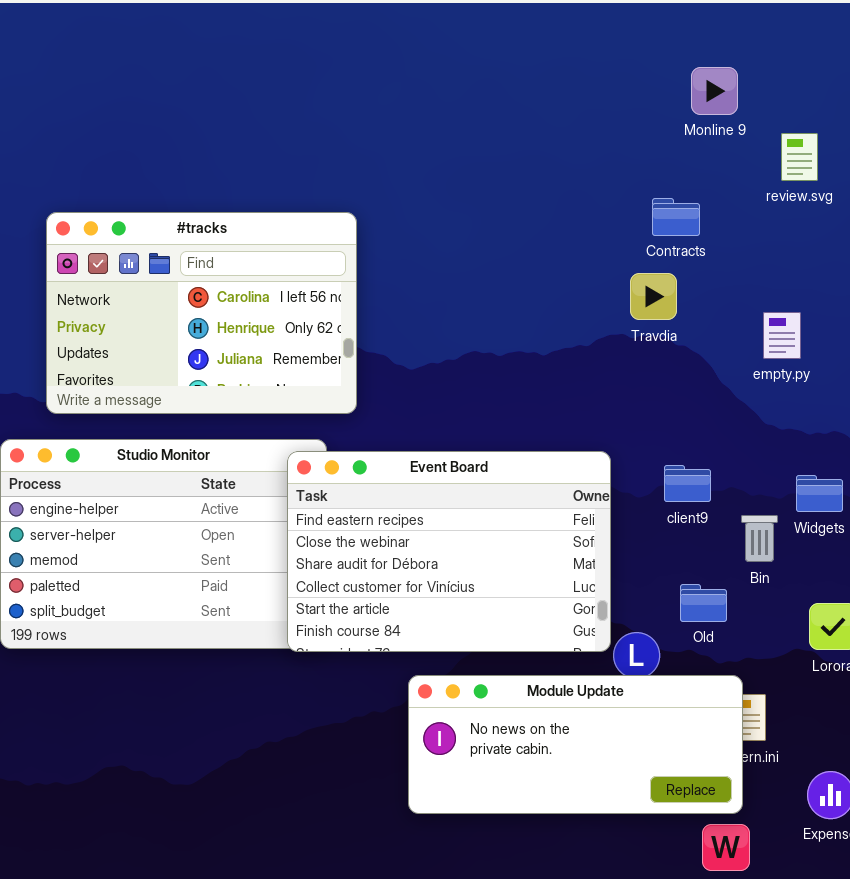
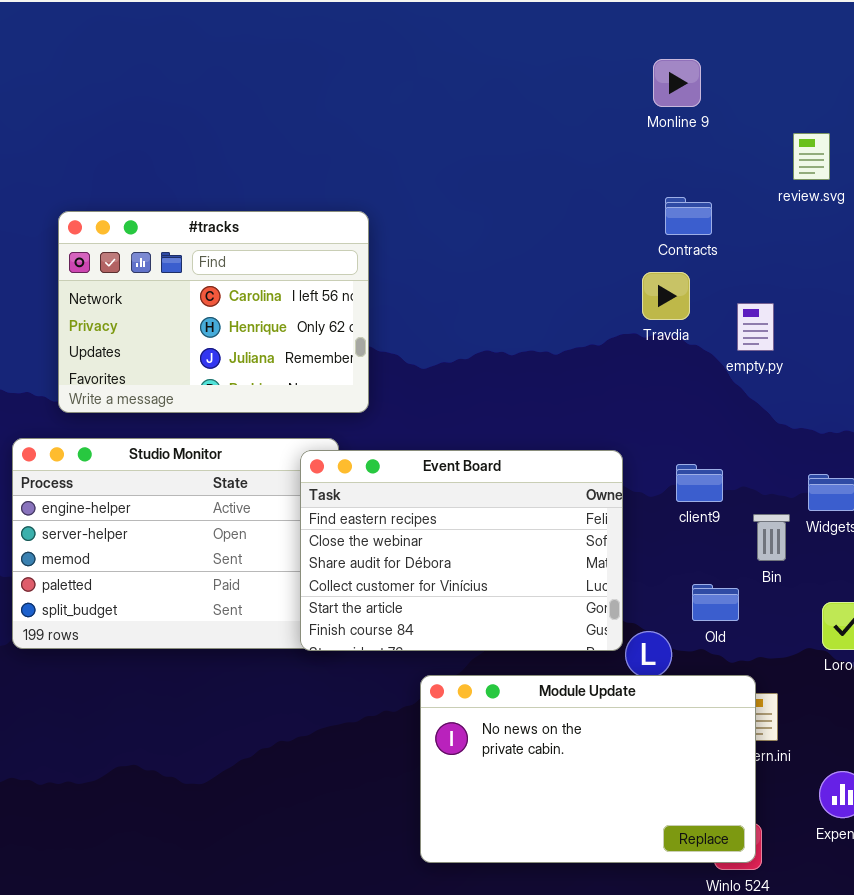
Monline 9: [691,67,738,115] -> [653,59,701,107], moved
empty.py: [763,312,801,359] -> [737,303,774,351], moved
Module Update: [408,675,743,814] -> [420,675,756,863], resized

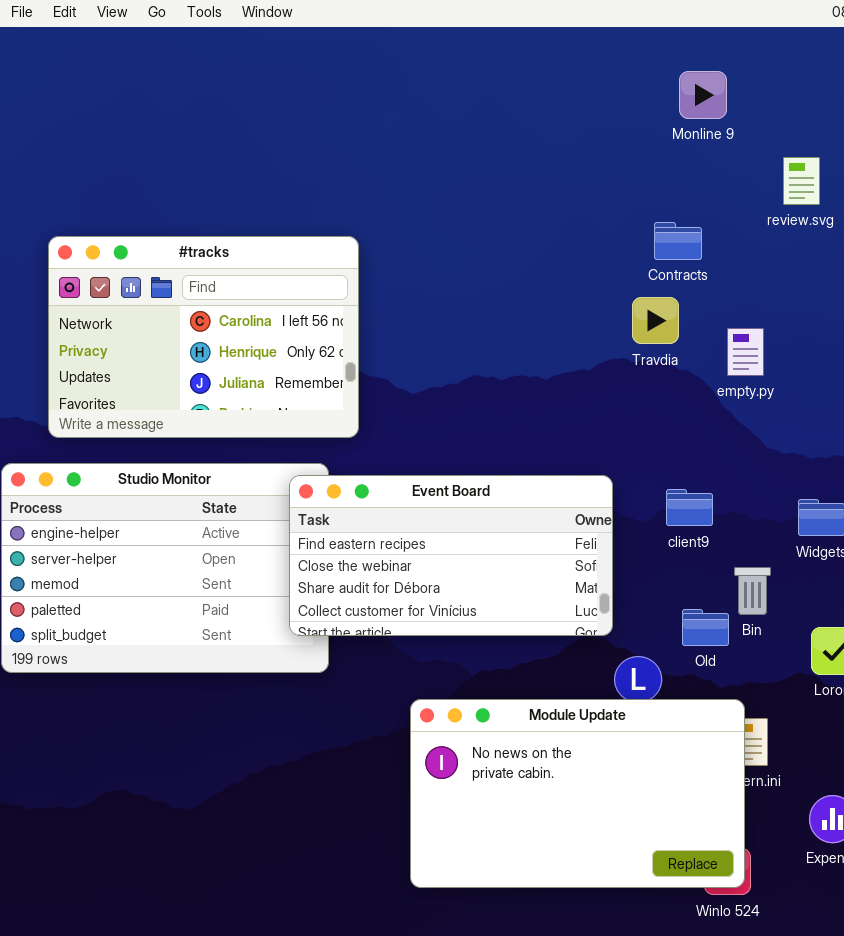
Monline 9: [653,59,701,107] -> [679,71,727,119], moved
Event Board: [300,450,623,651] -> [289,475,613,636], resized
Bin: [753,514,790,561] -> [734,567,771,615], moved

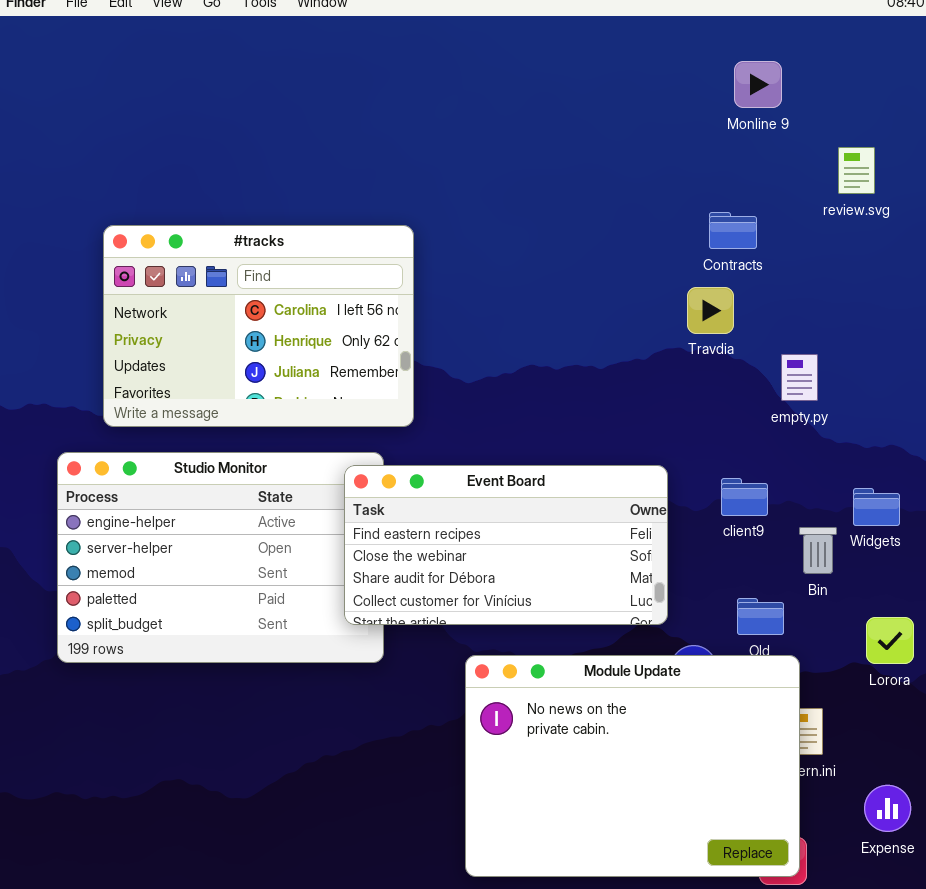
empty.py: [727,328,764,376] -> [781,354,818,401], moved
Bin: [734,567,771,615] -> [799,527,837,574], moved
Module Update: [410,699,745,888] -> [465,655,800,877], resized

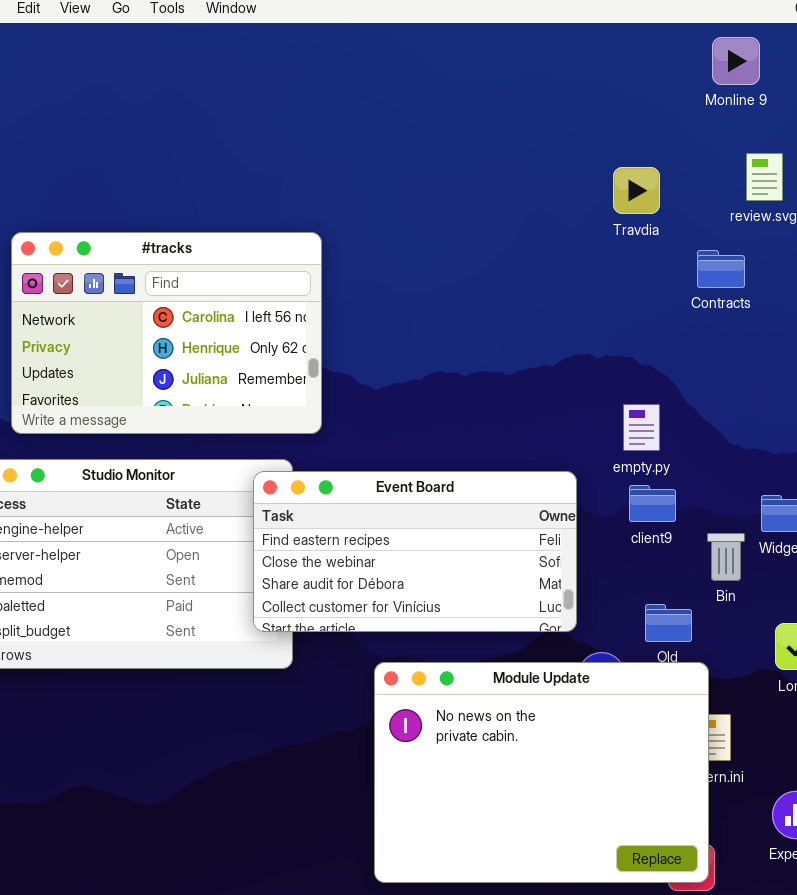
Monline 9: [734,61,782,108] -> [712,37,760,85], moved
Contracts: [709,212,757,249] -> [697,250,745,288], moved
Travdia: [687,287,734,334] -> [613,167,660,214], moved
empty.py: [781,354,818,401] -> [623,404,660,451], moved

